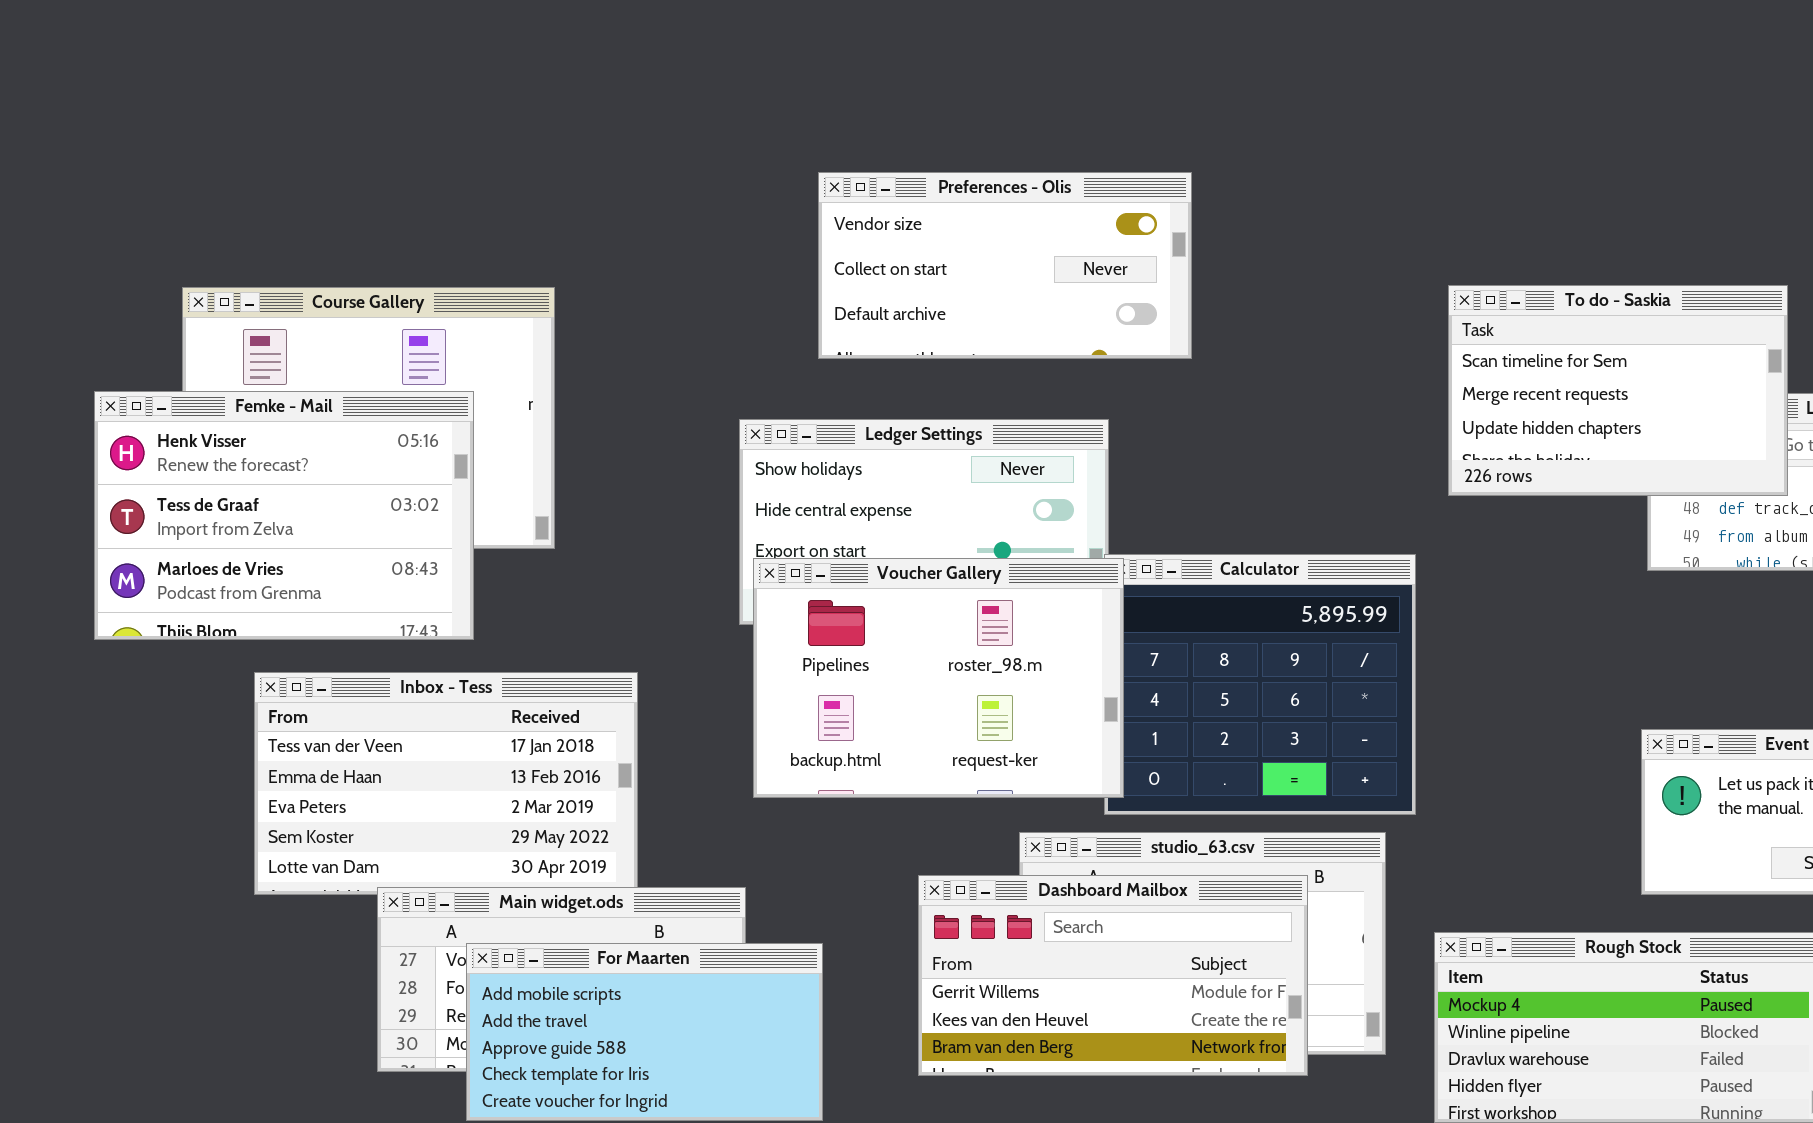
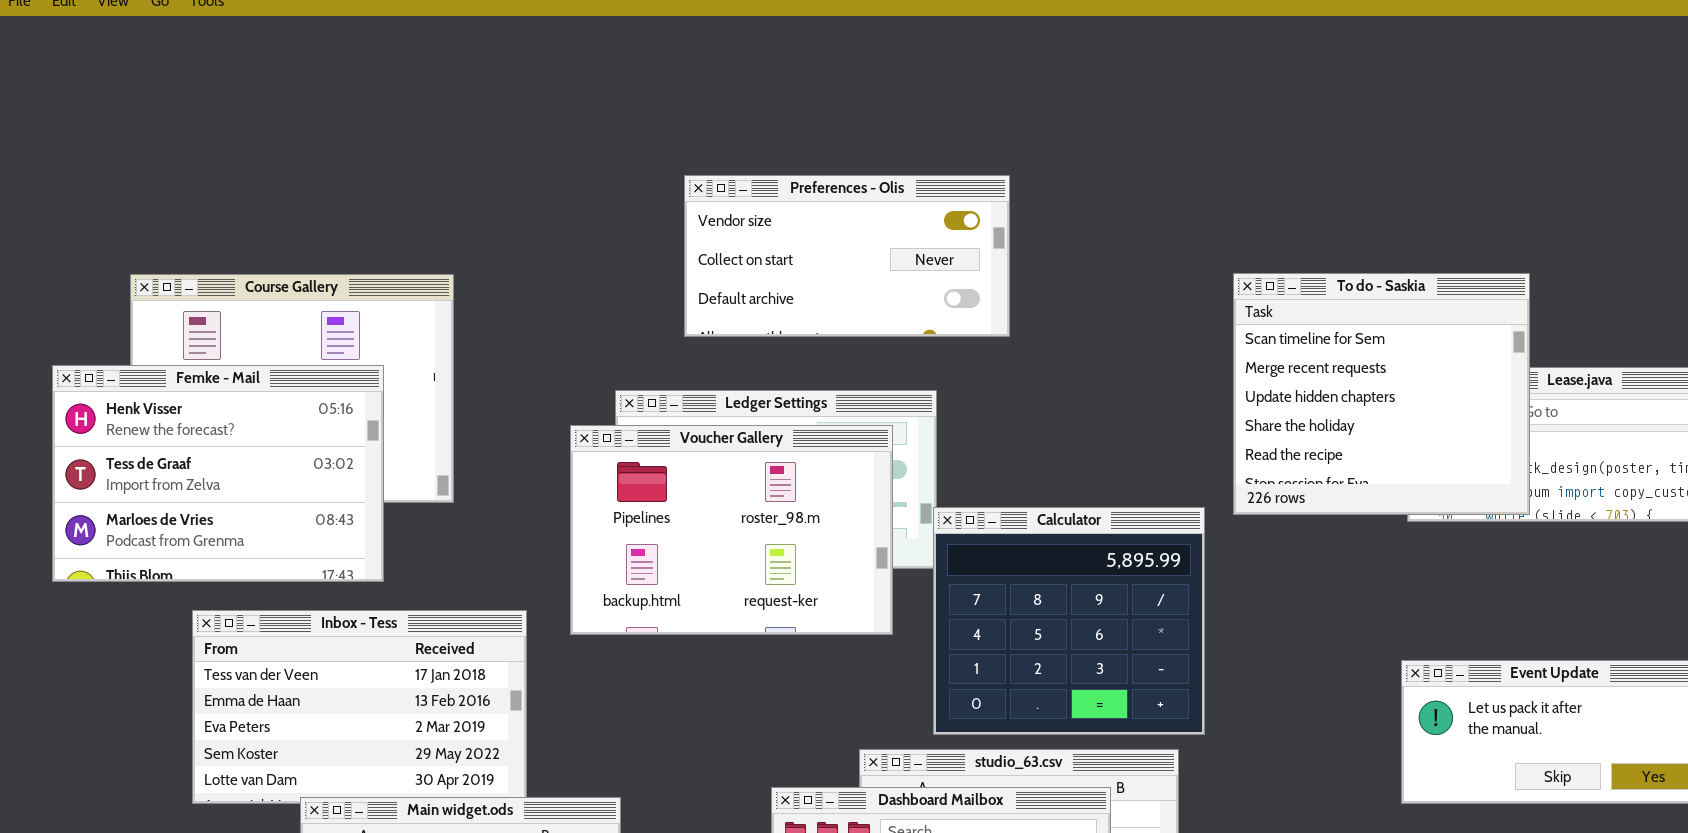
To do - Saskia: [1448,285,1788,496] -> [1233,273,1530,515], resized
Voucher Gallery: [753,558,1124,798] -> [570,425,893,635], moved

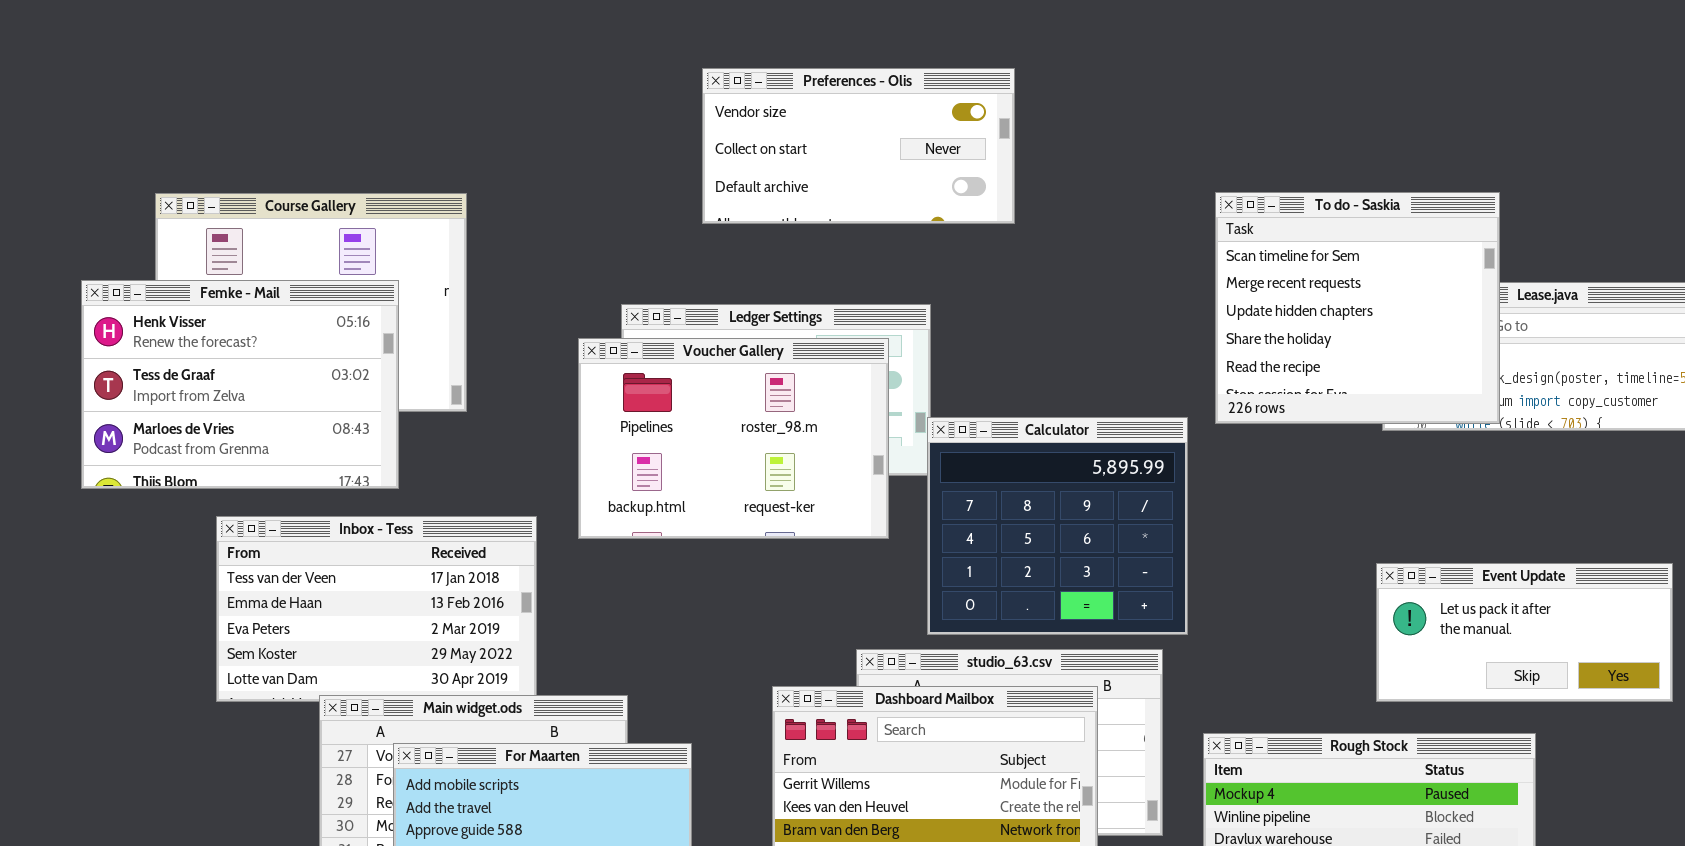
Preferences - Olis: [684,175,1010,337] -> [702,68,1015,224], moved

